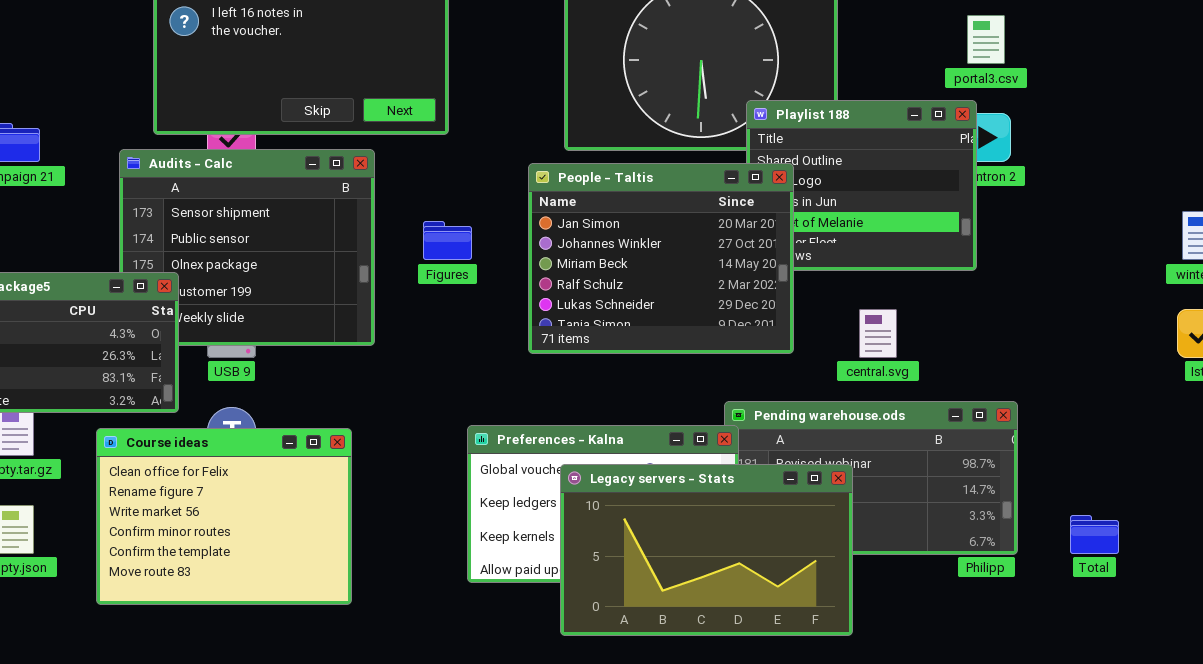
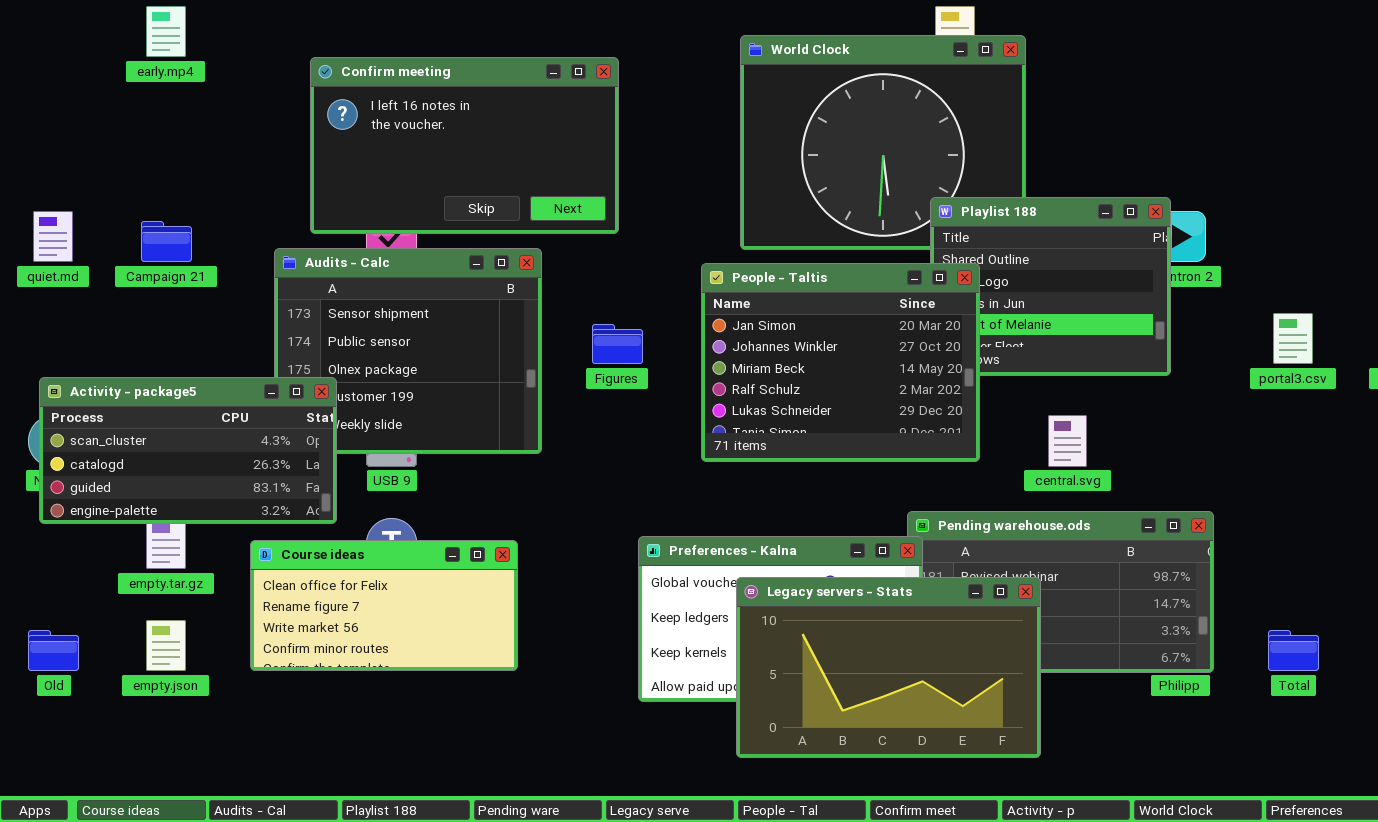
portal3.csv: [967,15,1005,64] -> [1273,313,1313,364], moved
Course ideas: [96,428,352,605] -> [250,540,518,671], resized

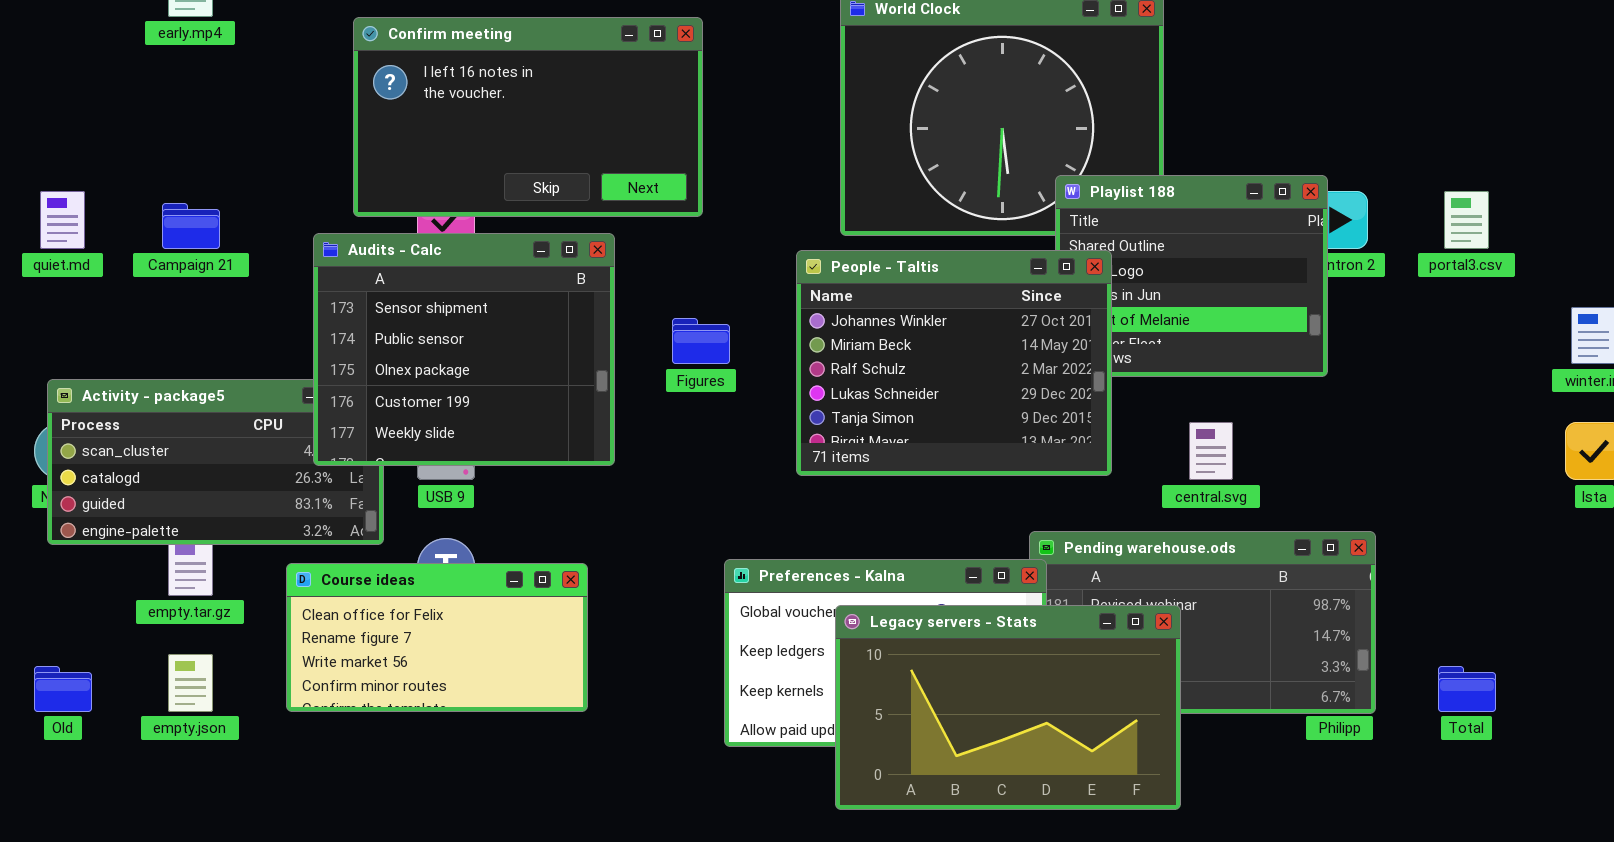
Audits - Calc: [274,248,542,454] -> [313,233,615,466], raised
People - Taltis: [701,263,980,462] -> [796,250,1112,476], scrolled down 1 row
portal3.csv: [1273,313,1313,364] -> [1444,191,1489,249], moved

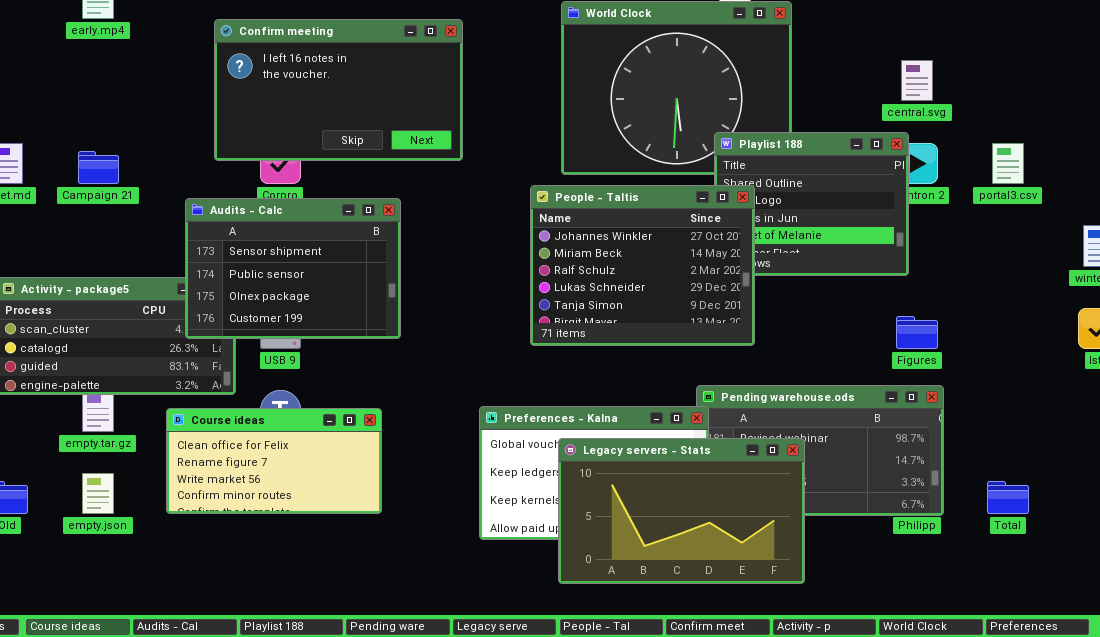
Audits - Calc: [313,233,615,466] -> [185,198,401,339], resized
Figures: [672,318,730,364] -> [896,316,938,349], moved
central.svg: [1189,422,1233,480] -> [901,60,933,101], moved

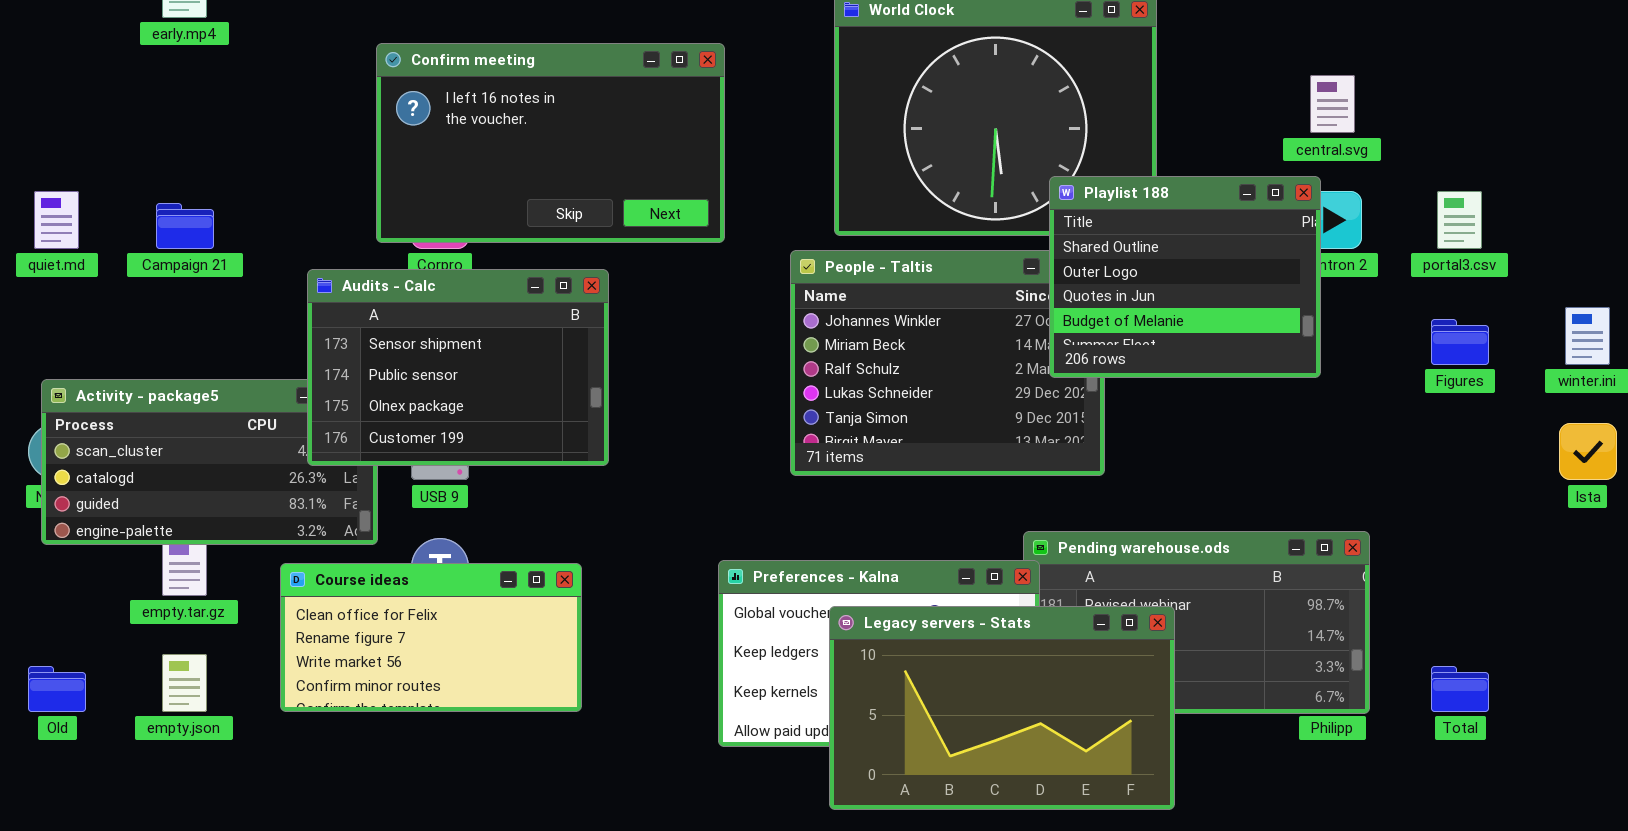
Confirm meeting: [214,19,463,161] -> [376,43,725,243], moved
Playlist 188: [714,132,909,276] -> [1049,176,1321,378], raised
Figures: [896,316,938,349] -> [1431,319,1489,365], moved

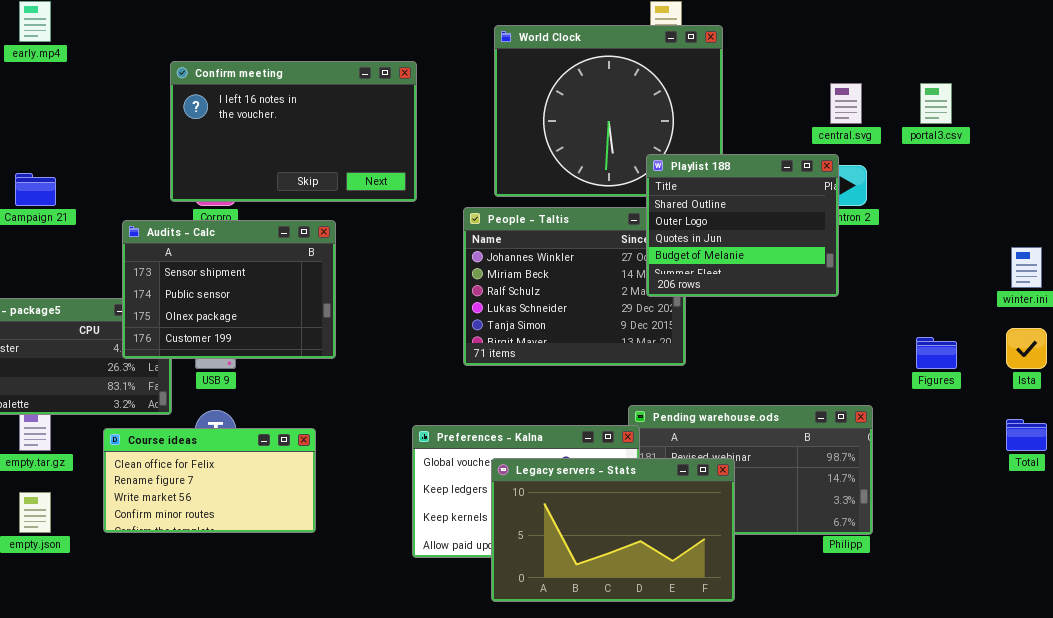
portal3.csv: [1437,191,1482,249] -> [920,83,952,124], moved
Figures: [1431,319,1489,365] -> [916,337,957,369], moved
Total: [1431,666,1489,712] -> [1006,419,1047,451], moved

